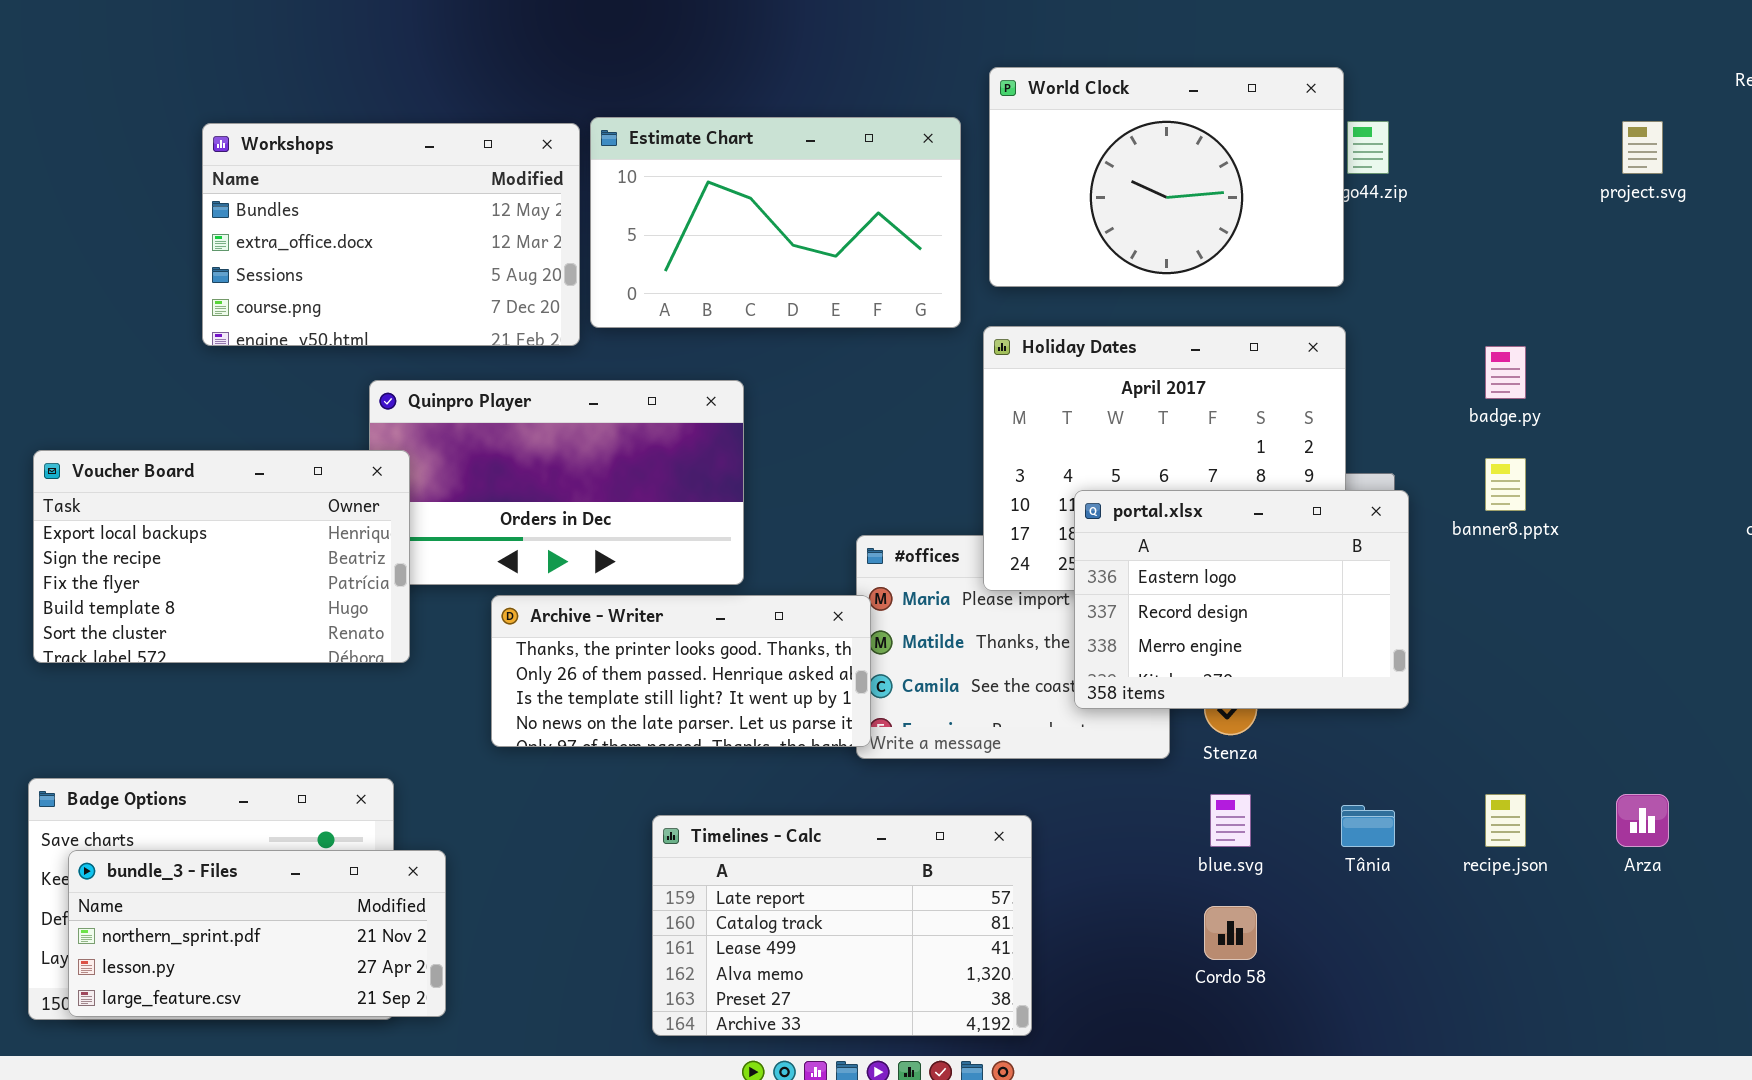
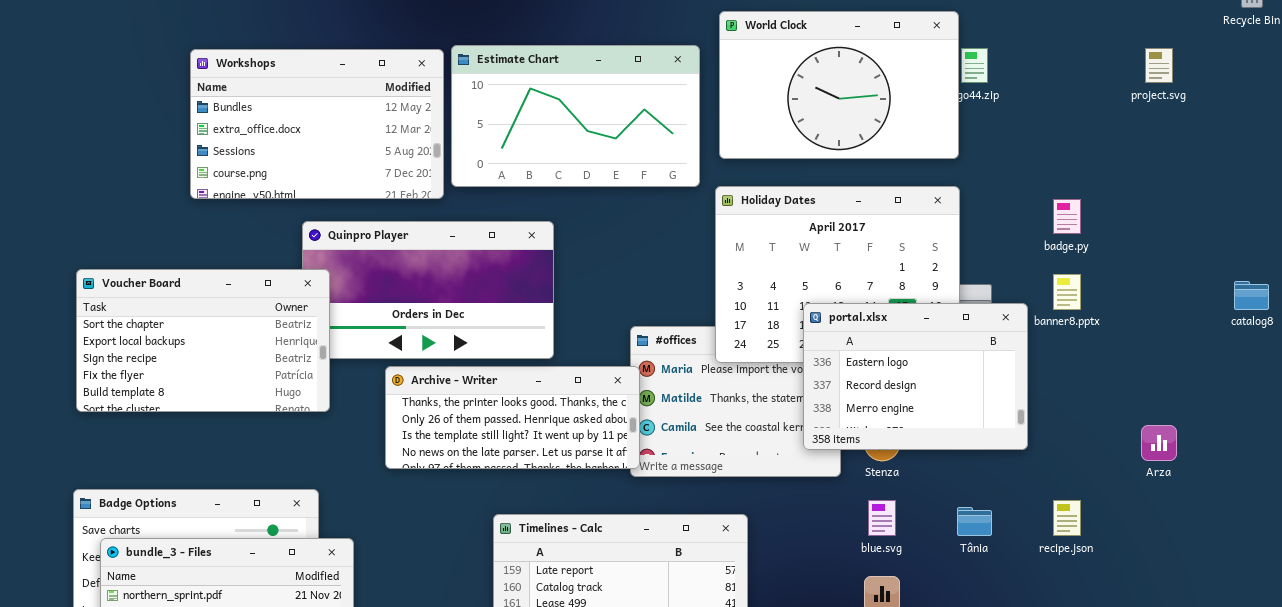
Voucher Board: [33,450,410,663] -> [76,269,330,412], scrolled up 1 row
portal.xlsx: [1074,490,1409,709] -> [803,303,1028,450], moved
Arza: [1616,794,1669,847] -> [1141,425,1177,461], moved

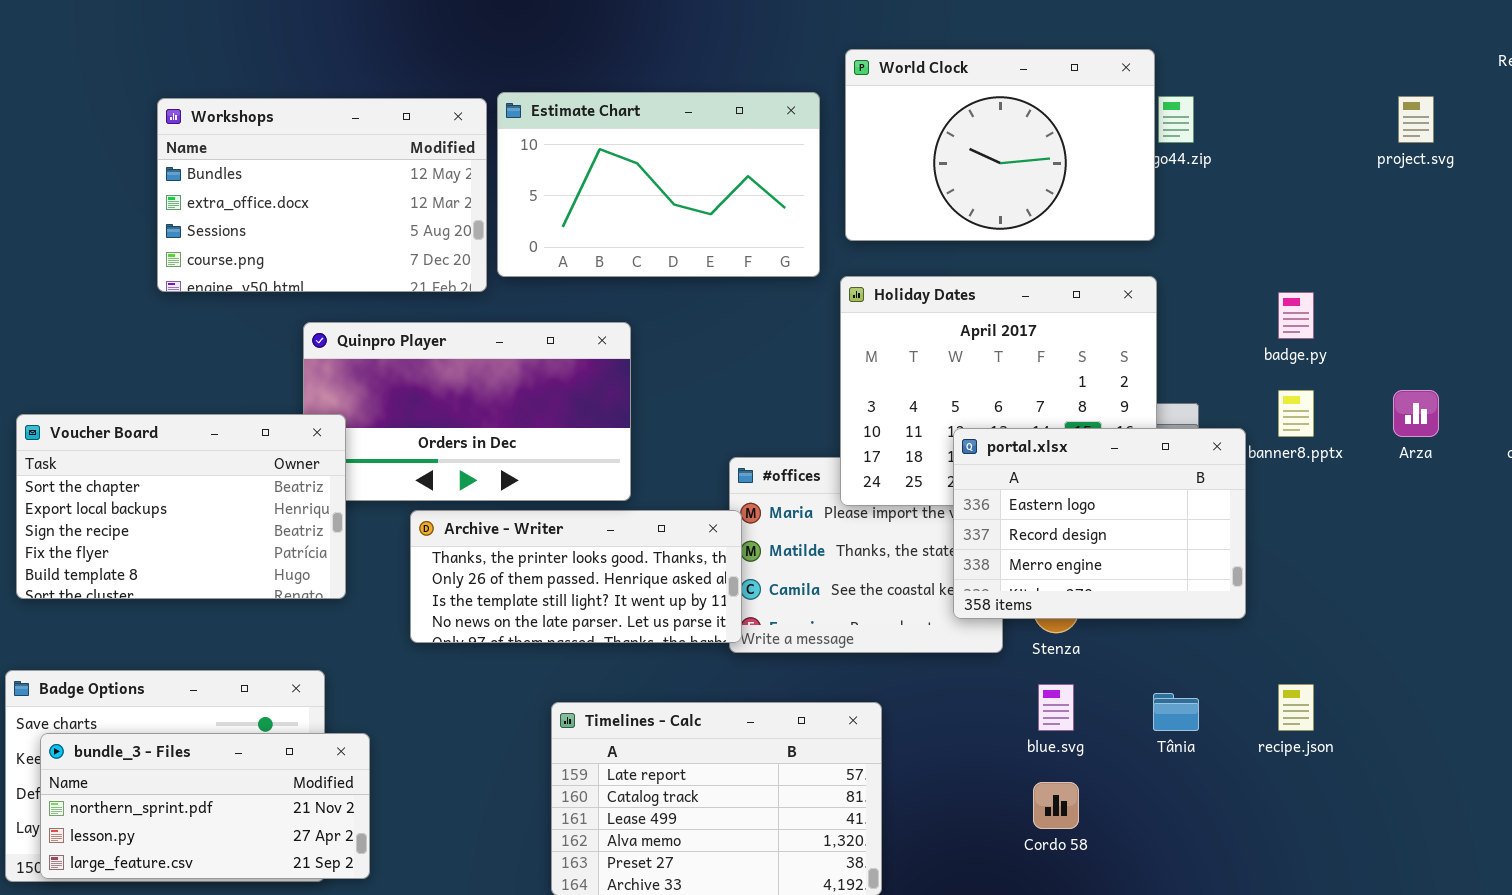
Voucher Board: [76,269,330,412] -> [16,414,346,599], moved
Arza: [1141,425,1177,461] -> [1393,390,1439,437], moved

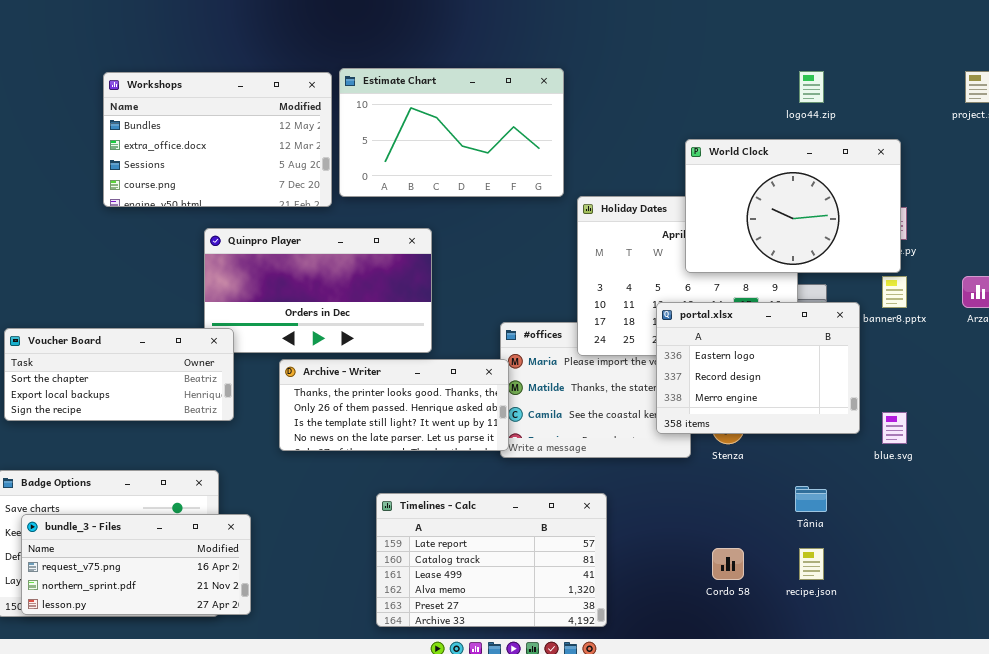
World Clock: [845,49,1155,241] -> [685,139,901,273], moved
Voucher Board: [16,414,346,599] -> [4,328,234,421], resized
blue.svg: [1038,684,1074,731] -> [882,412,907,444], moved
recipe.json: [1278,684,1314,731] -> [799,548,824,580], moved
bundle_3 - Files: [40,733,370,879] -> [21,514,251,615], scrolled up 1 row

